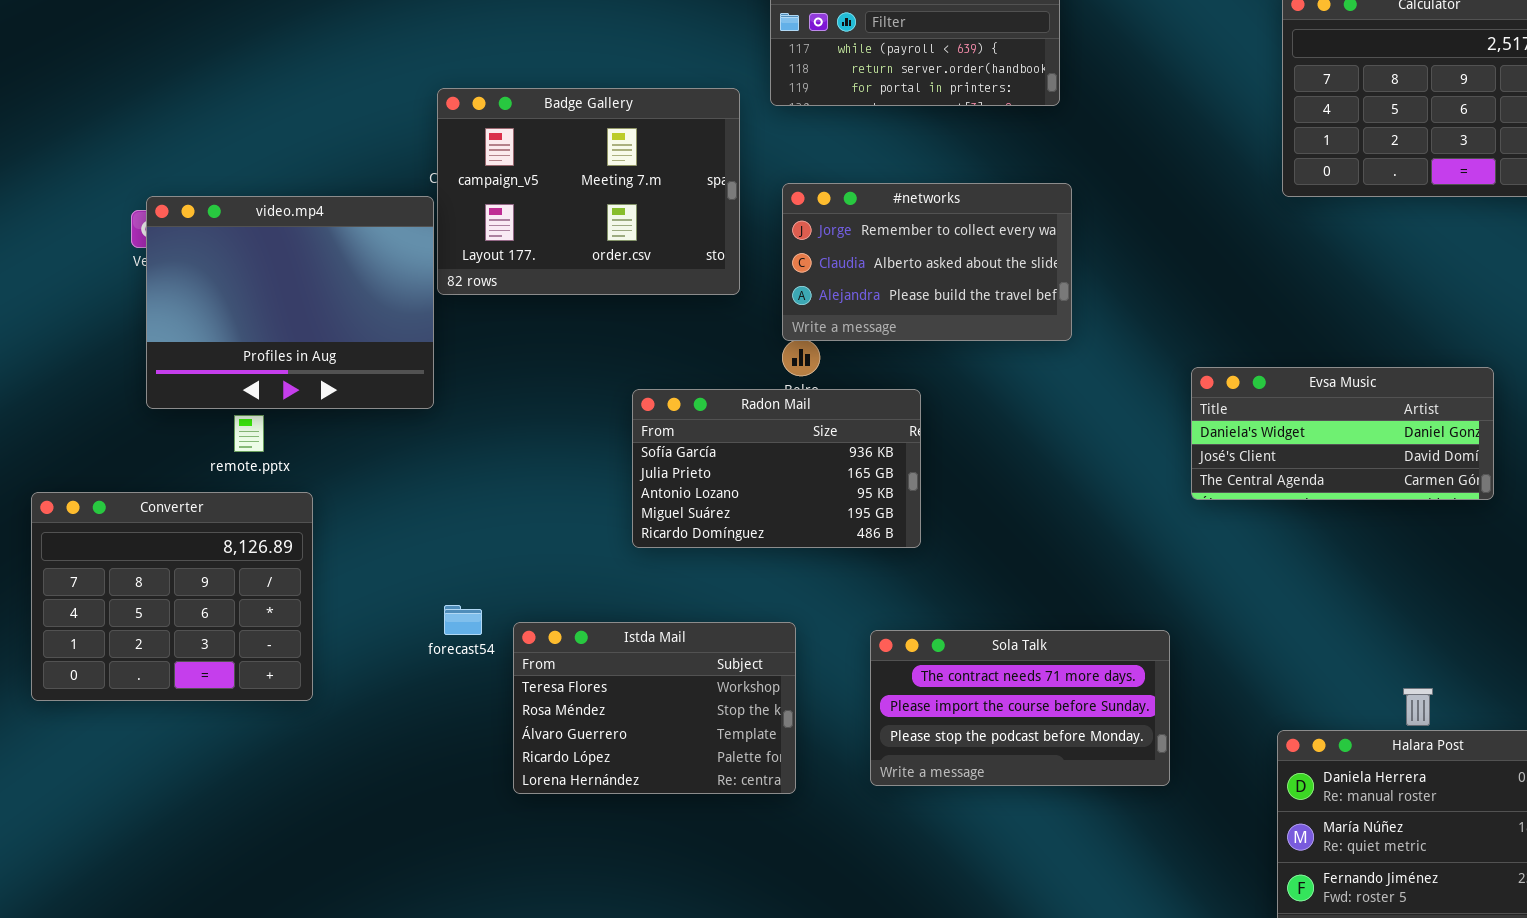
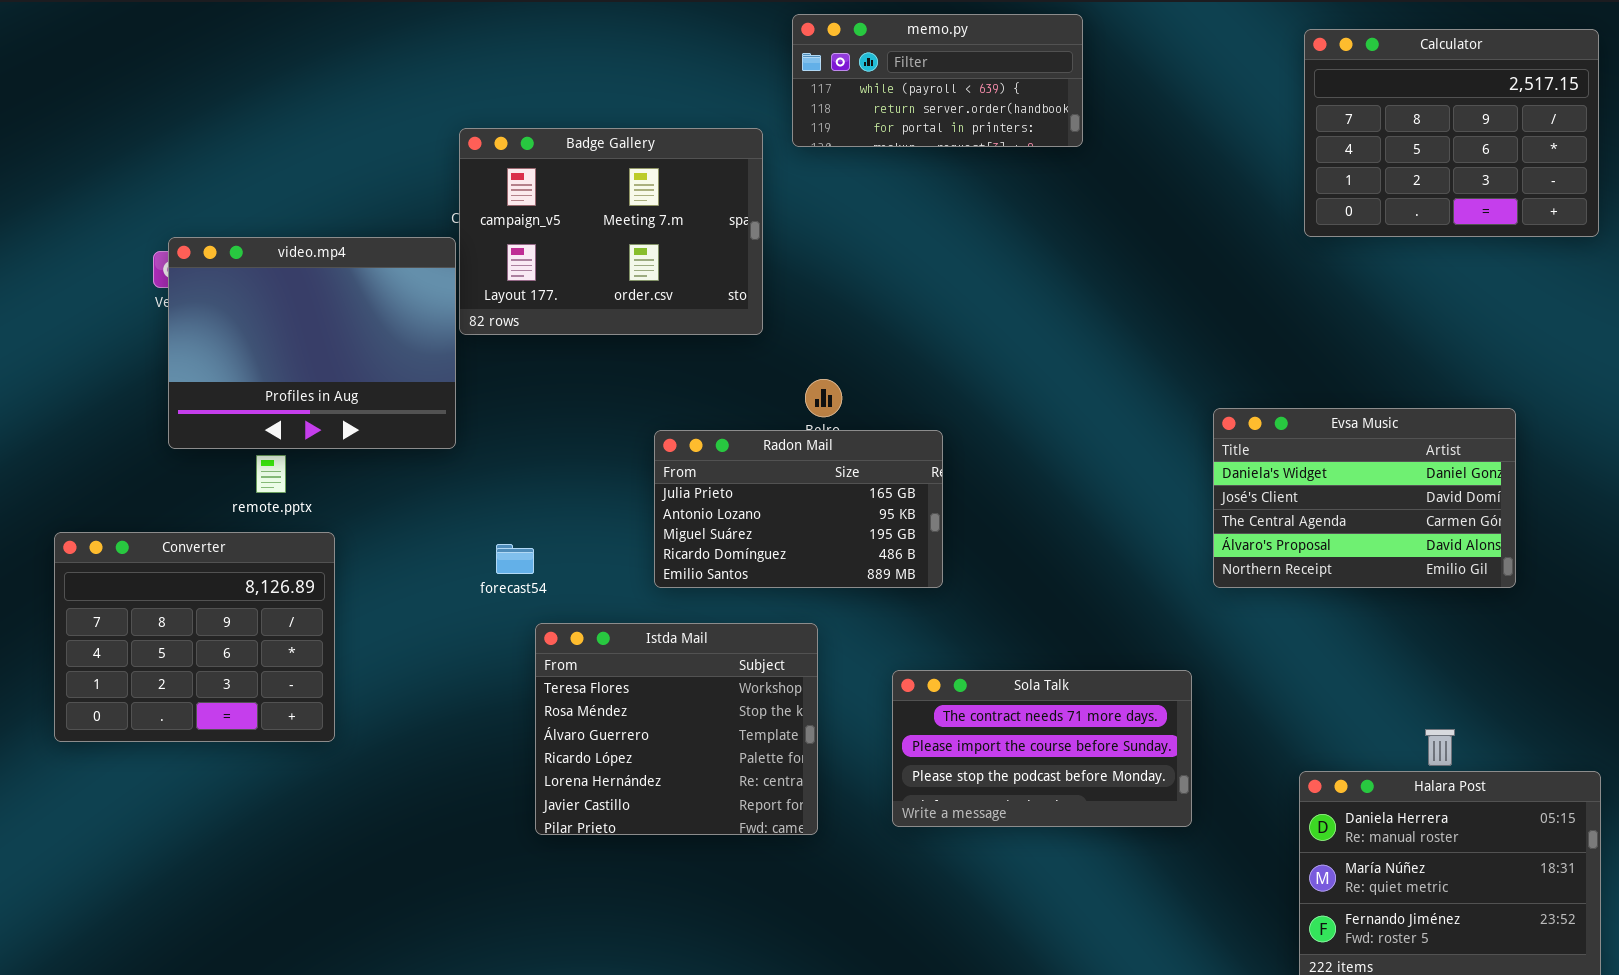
#networks: [782,183,1072,341] -> none, closed
Evsa Music: [1191,367,1494,500] -> [1213,408,1516,588], resized
Radon Mail: [632,389,921,548] -> [654,430,943,588], scrolled down 1 row
forecast54: [444,605,482,635] -> [496,544,534,574], moved
Istda Mail: [513,622,796,794] -> [535,623,818,835], resized

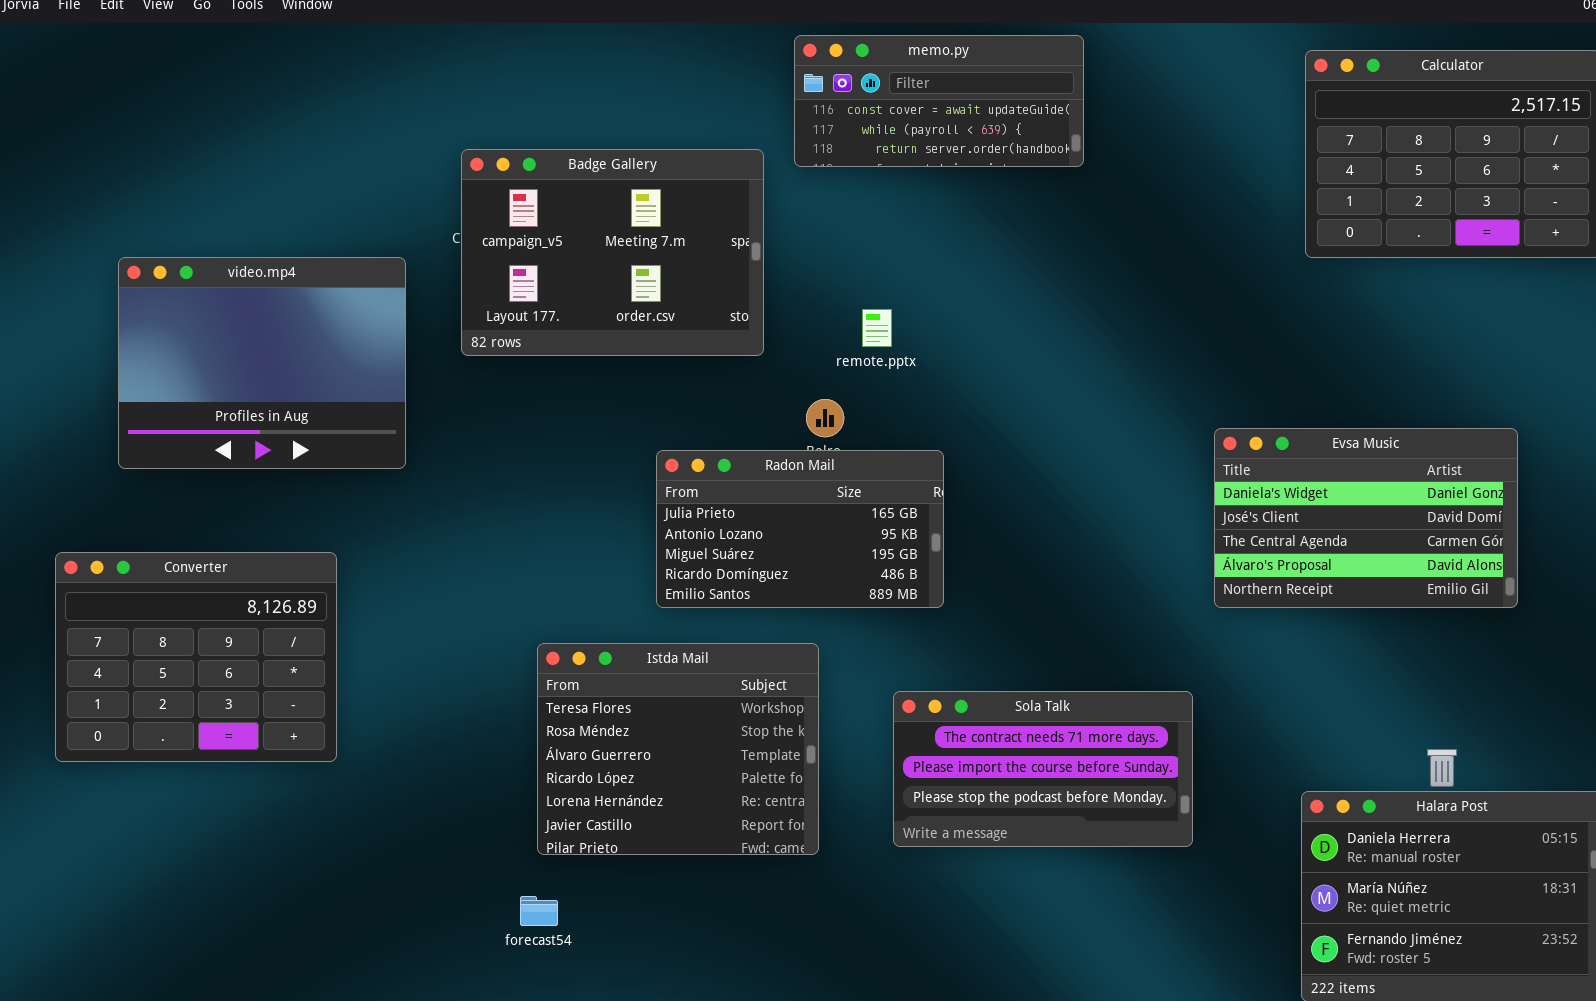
memo.py: [792,14,1083,147] -> [794,35,1084,167], scrolled up 1 row
video.mp4: [168,237,456,449] -> [118,257,406,469], moved
remote.pptx: [256,455,286,493] -> [862,309,892,347], moved
forecast54: [496,544,534,574] -> [520,896,558,926], moved

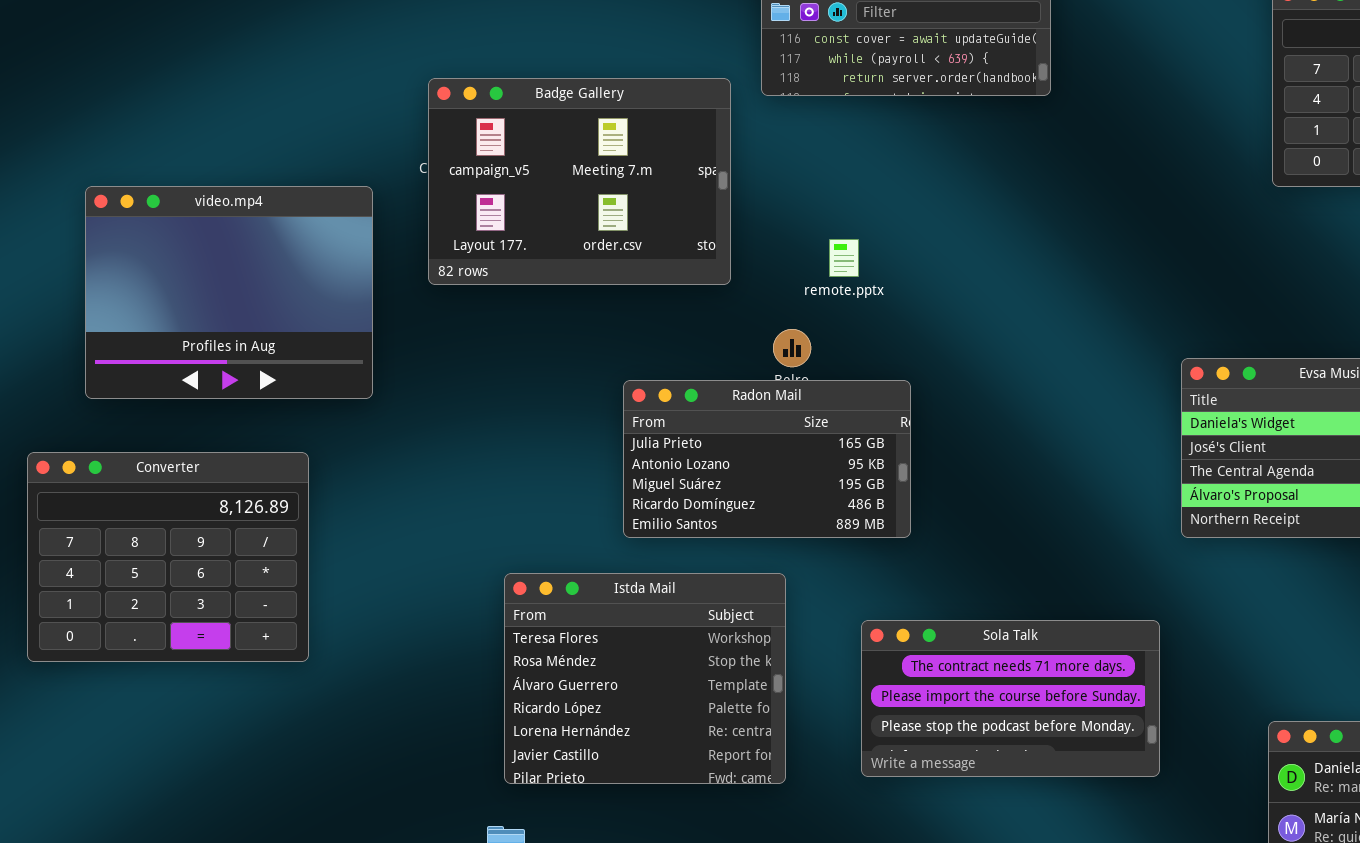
Converter: [55,552,337,762] -> [27,452,309,662], moved

